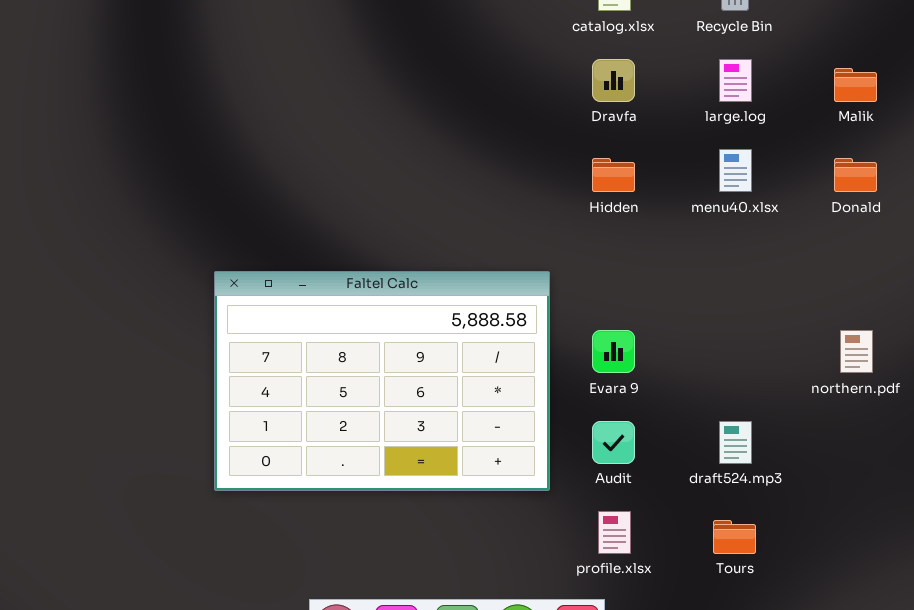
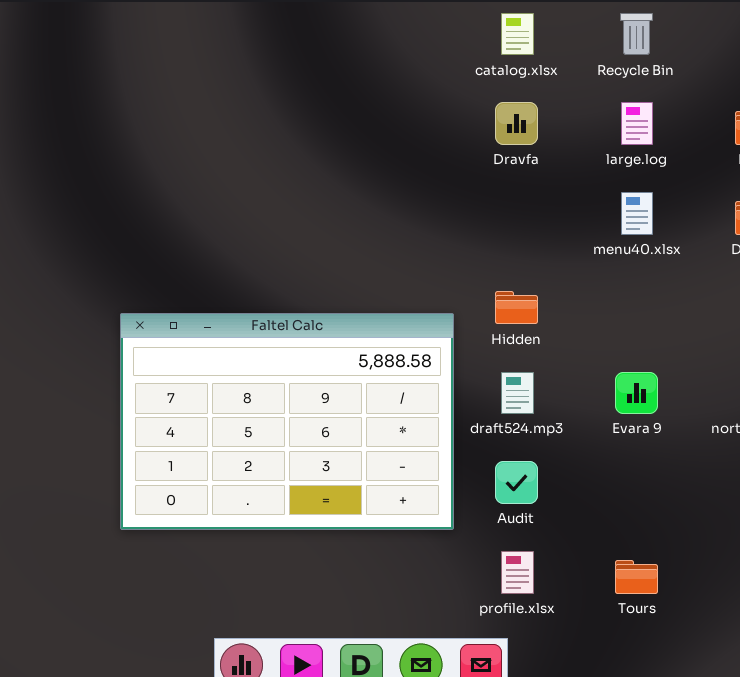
Hidden: [592,158,635,192] -> [495,291,538,324], moved
Evara 9: [592,330,635,373] -> [615,372,658,414], moved
draft524.mp3: [719,421,752,464] -> [501,372,534,414], moved

